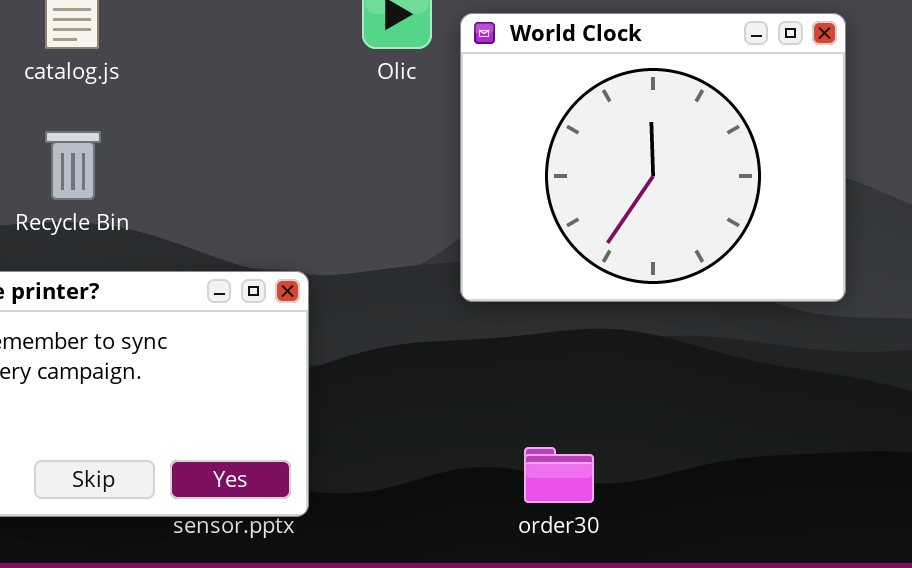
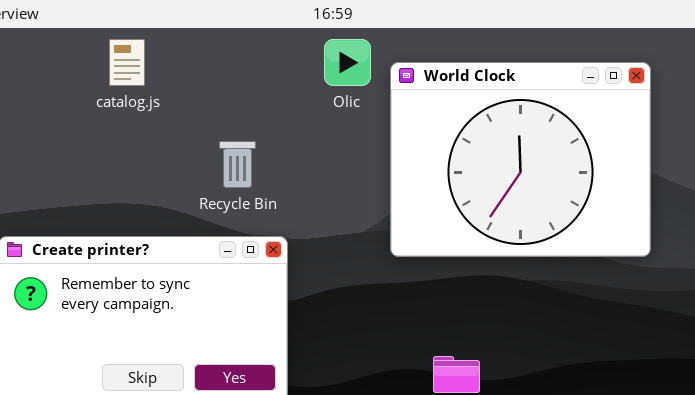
Recycle Bin: [45,131,101,200] -> [219,141,256,188], moved

